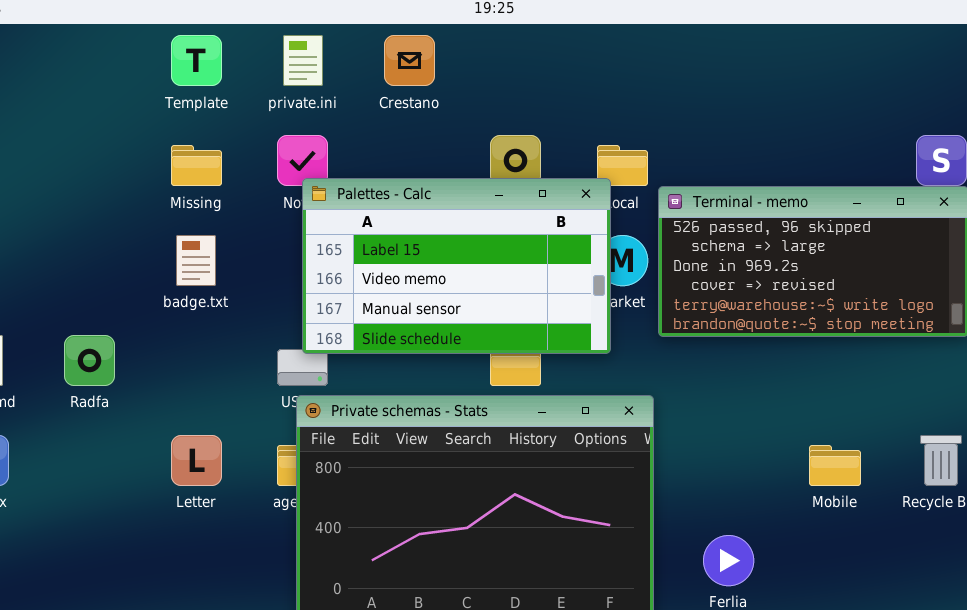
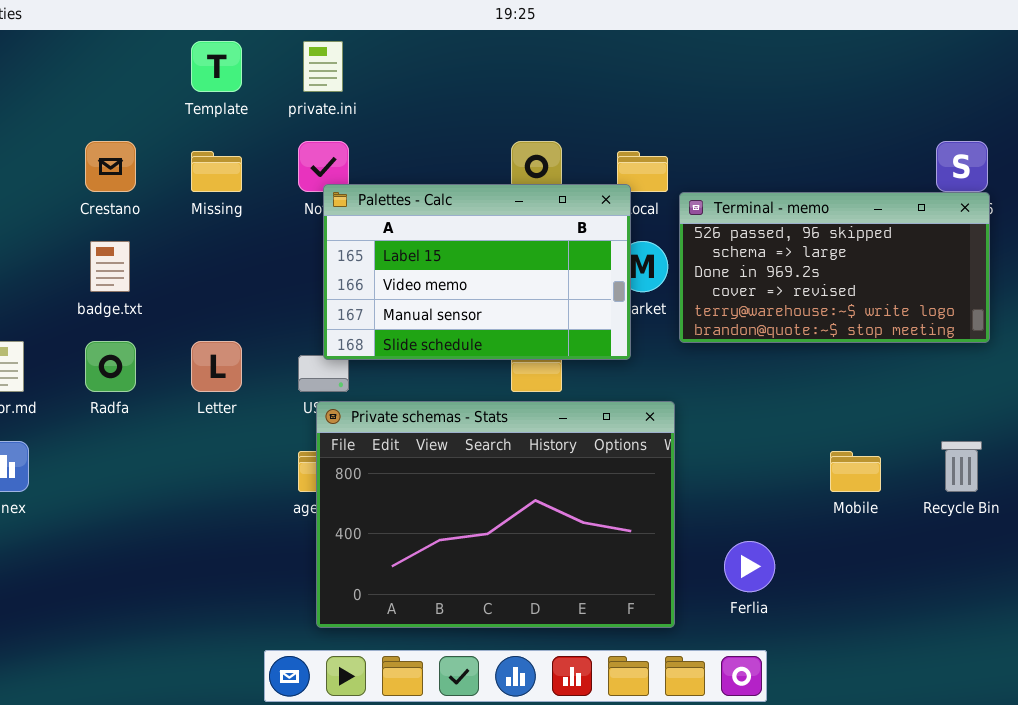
Crestano: [384,35,435,86] -> [85,141,136,192], moved
badge.txt: [176,235,216,286] -> [90,241,130,292], moved
Letter: [171,435,222,486] -> [191,341,242,392], moved

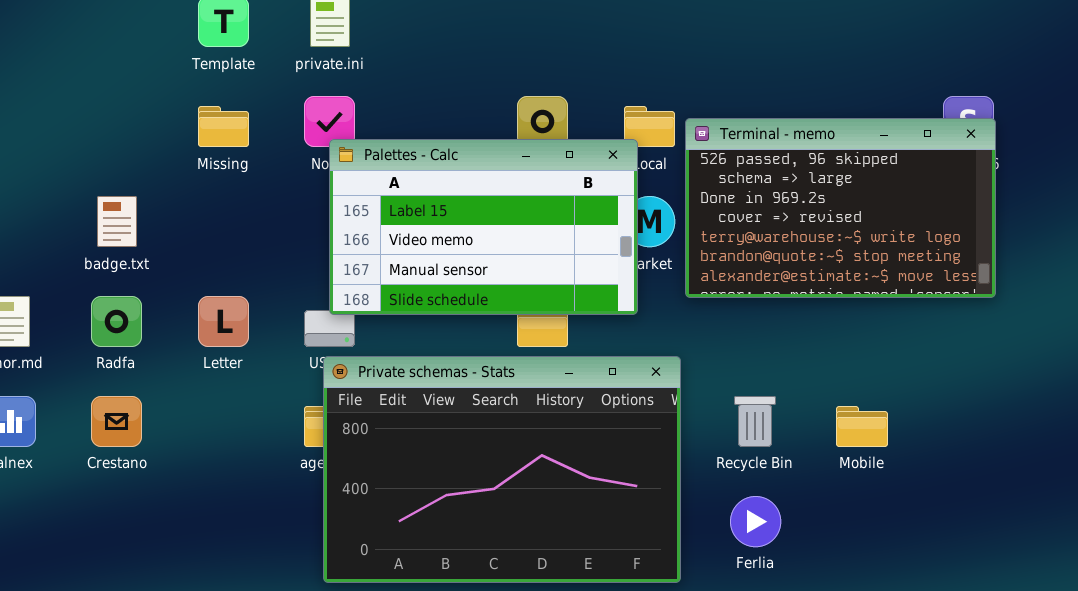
Crestano: [85,141,136,192] -> [91,396,142,447], moved
Terminal - memo: [679,192,990,343] -> [685,118,996,298], resized
Recycle Bin: [941,441,982,492] -> [734,396,776,447], moved

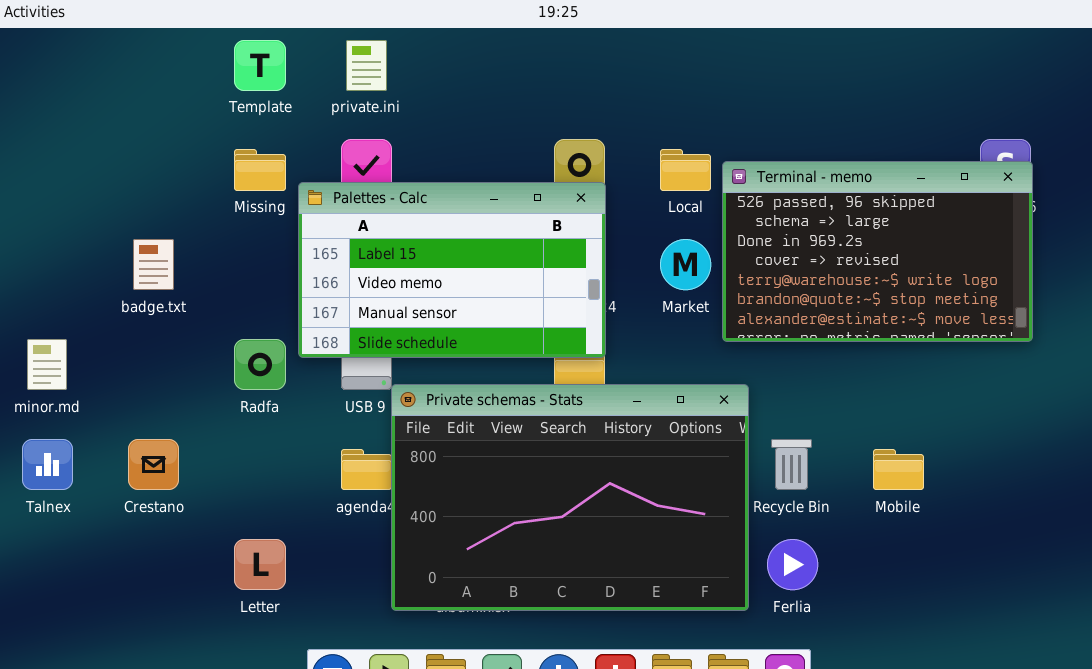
Palettes - Calc: [329,139,638,315] -> [298,182,606,358], moved
Radfa: [91,296,142,347] -> [234,339,286,390], moved
Letter: [198,296,249,347] -> [234,539,286,590], moved
Private schemas - Stats: [323,356,681,583] -> [391,384,749,611], moved

